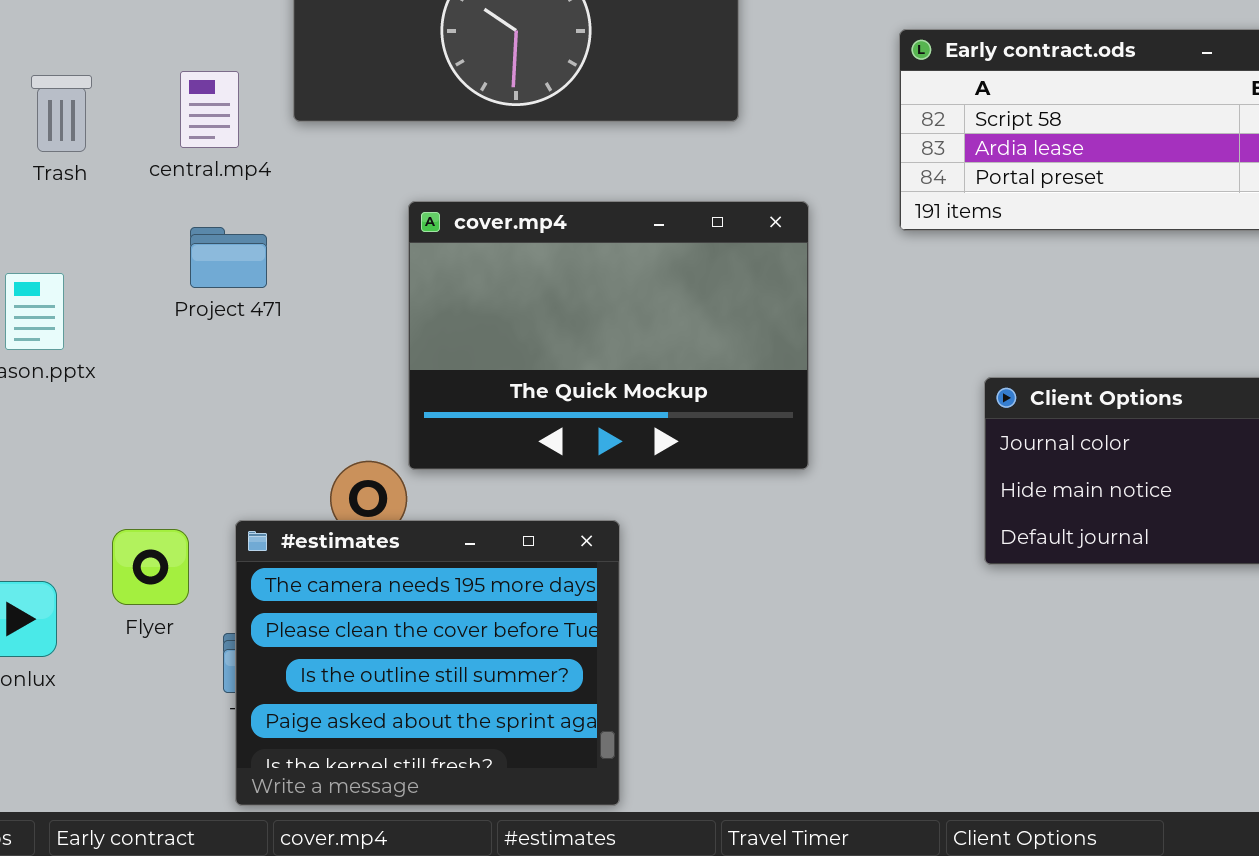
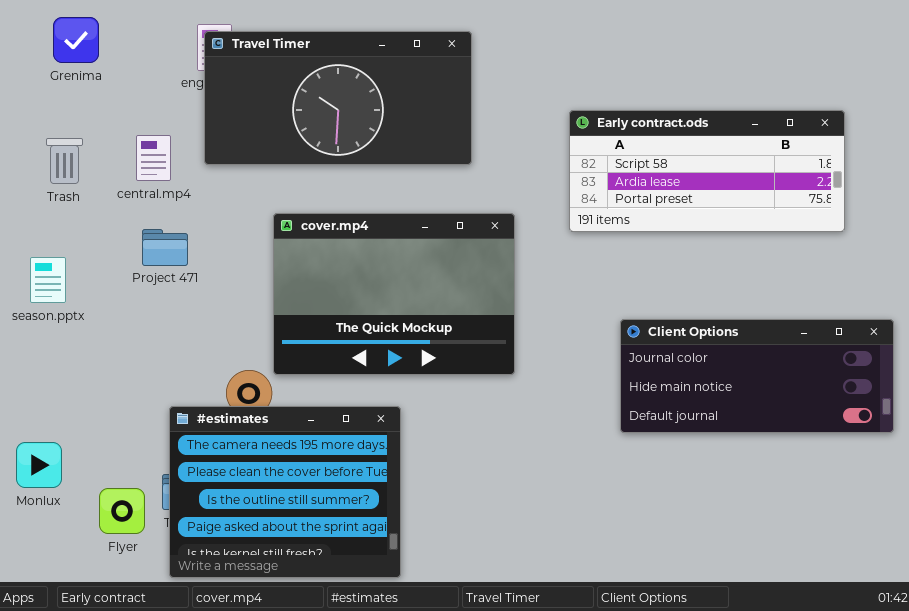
Flyer: [112,529,189,605] -> [99,488,145,534], moved

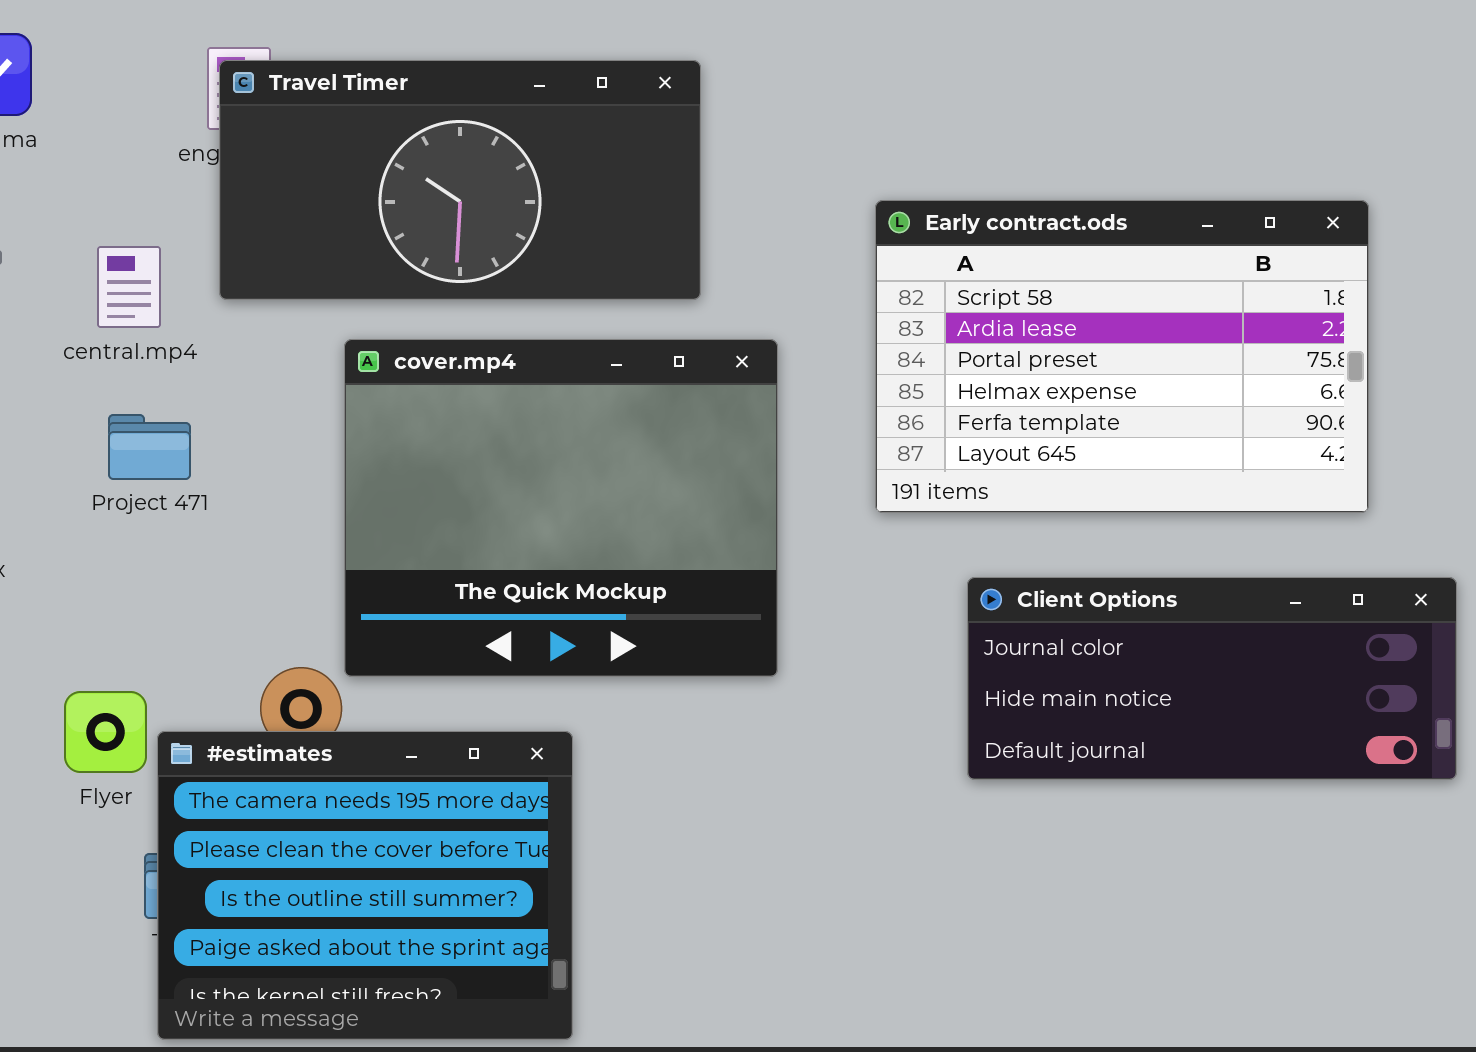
Early contract.ods: [569,110,845,232] -> [875,200,1369,513], resized
cover.mp4: [273,213,515,375] -> [344,339,778,677], resized
Flyer: [99,488,145,534] -> [64,691,147,773], moved

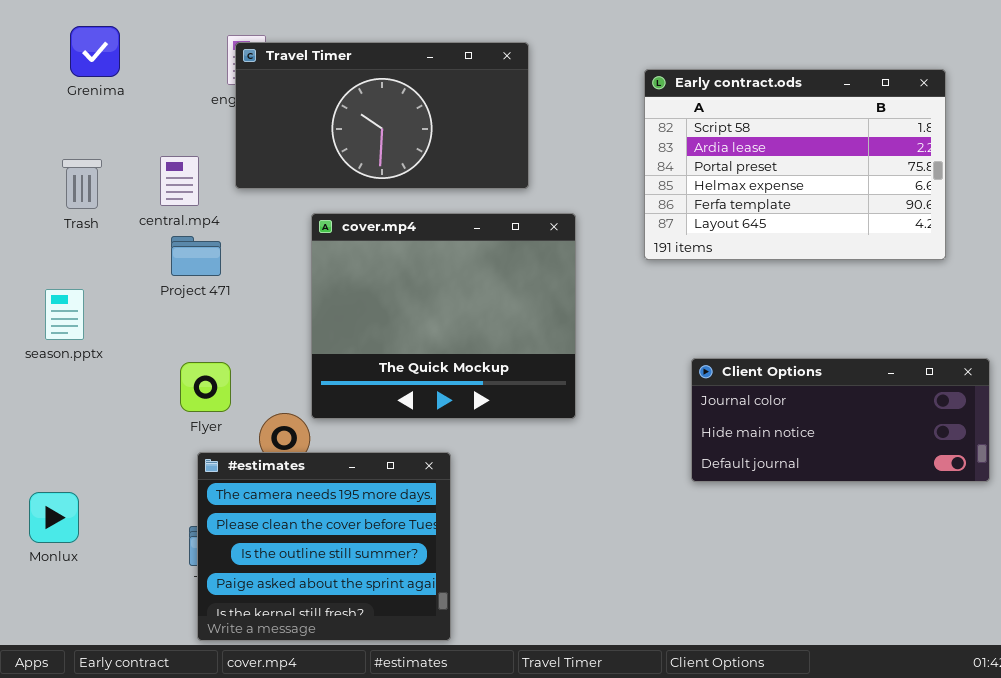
Early contract.ods: [875,200,1369,513] -> [644,69,946,260], moved
Project 471: [108,414,191,480] -> [171,236,221,276], moved
Flyer: [64,691,147,773] -> [180,362,231,412], moved

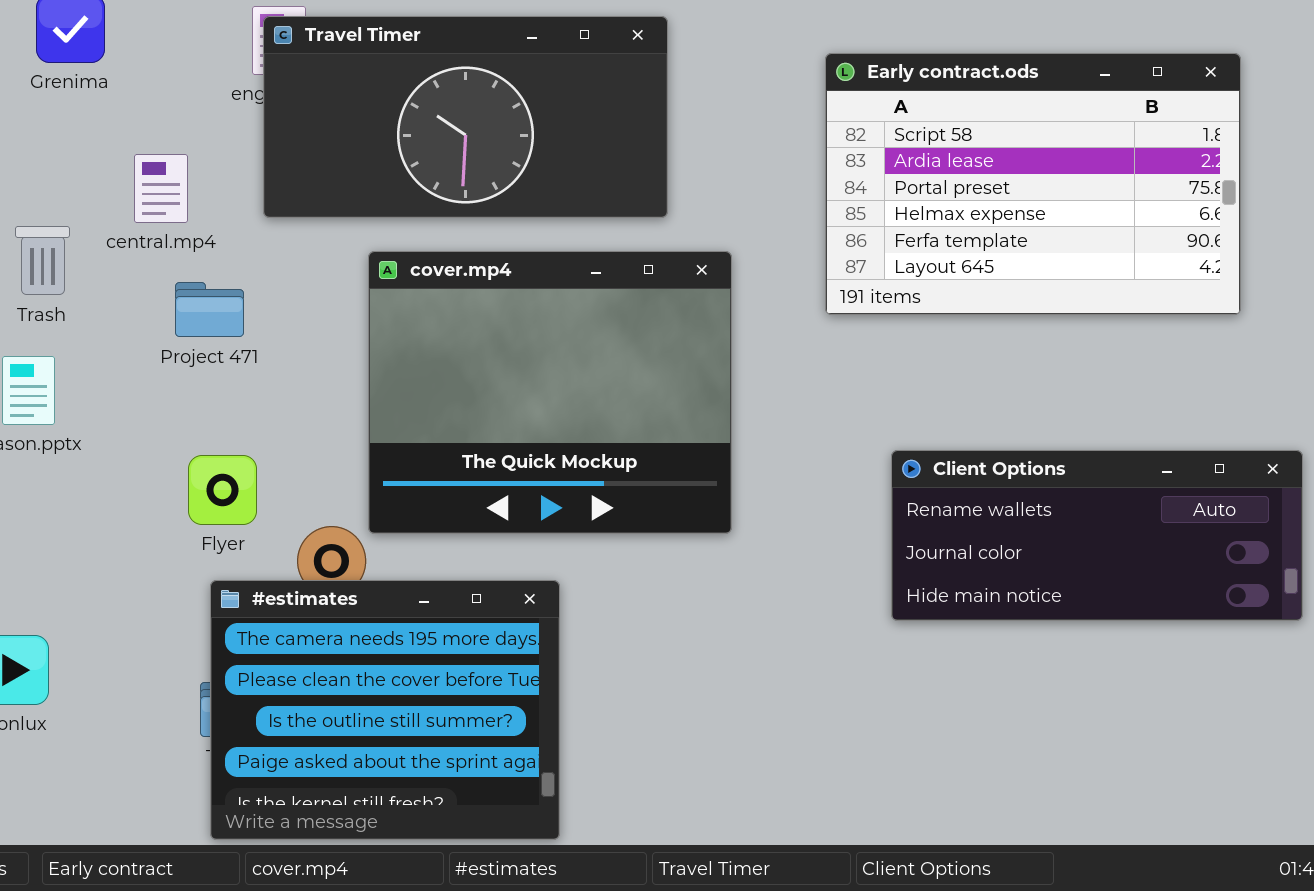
central.mp4: [160,156,199,206] -> [134,154,188,223], moved
Trash: [62,159,102,209] -> [15,226,70,295], moved
Client Options: [691,358,990,482] -> [891,450,1303,621], scrolled up 1 row

